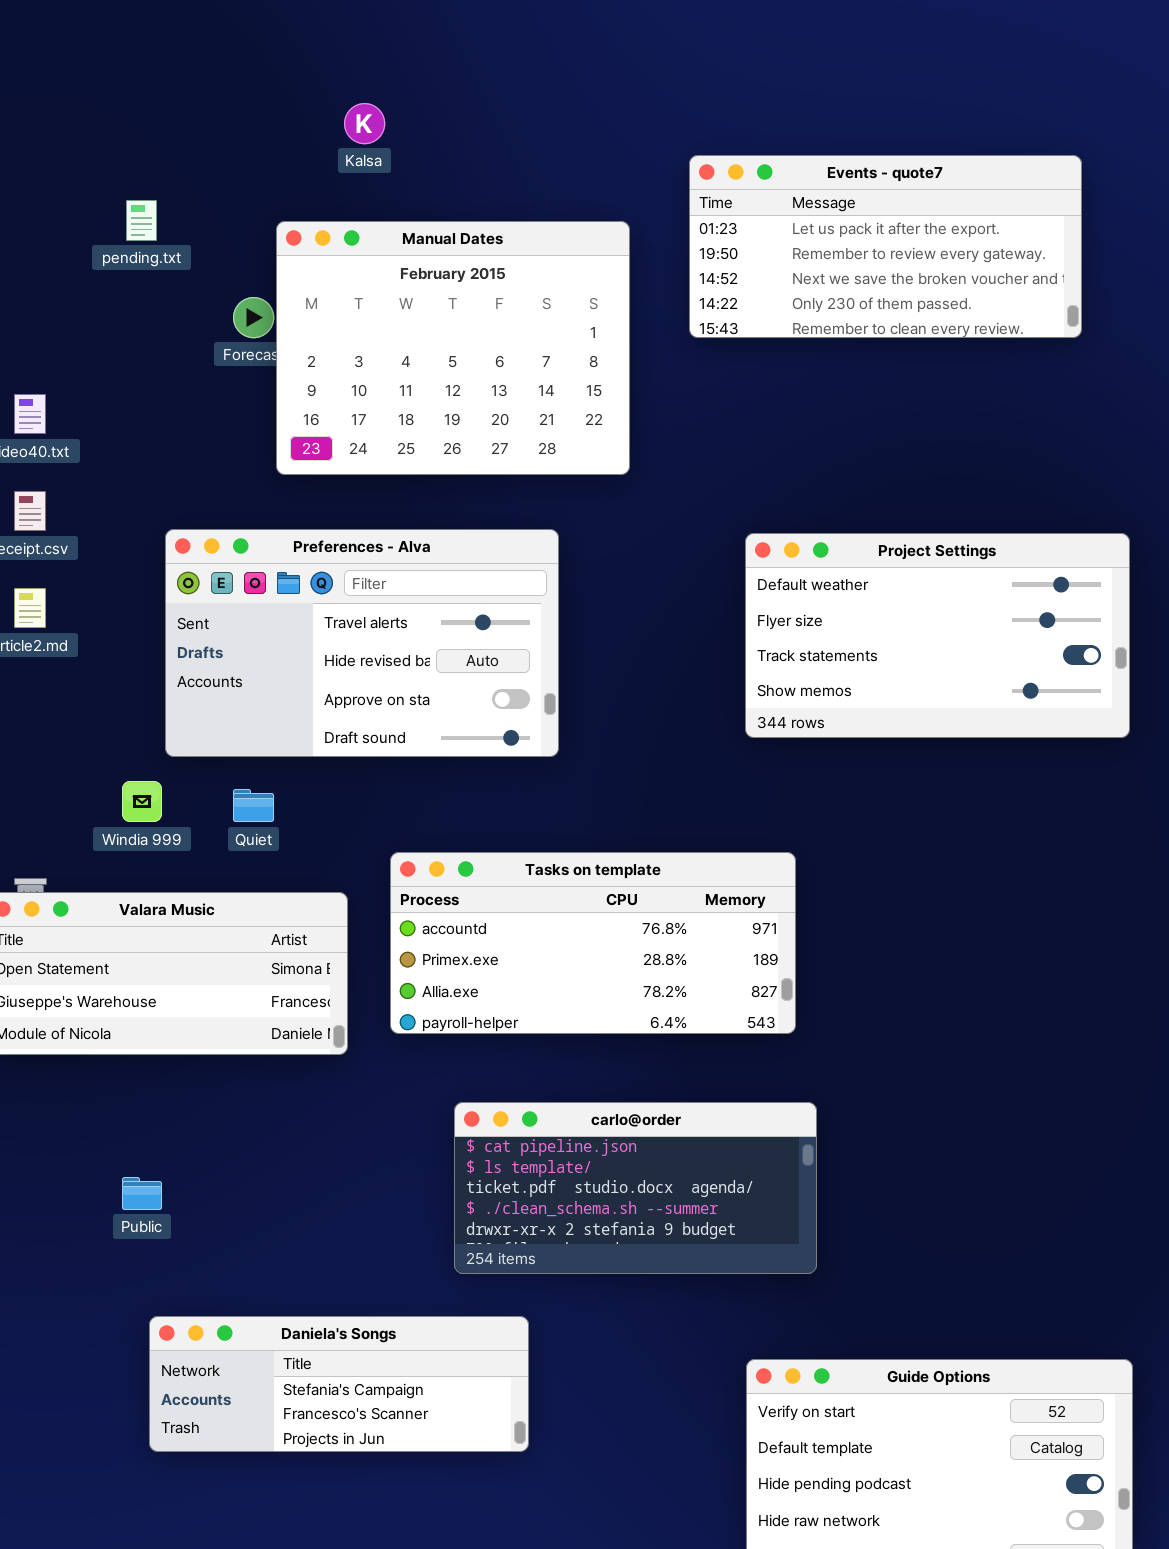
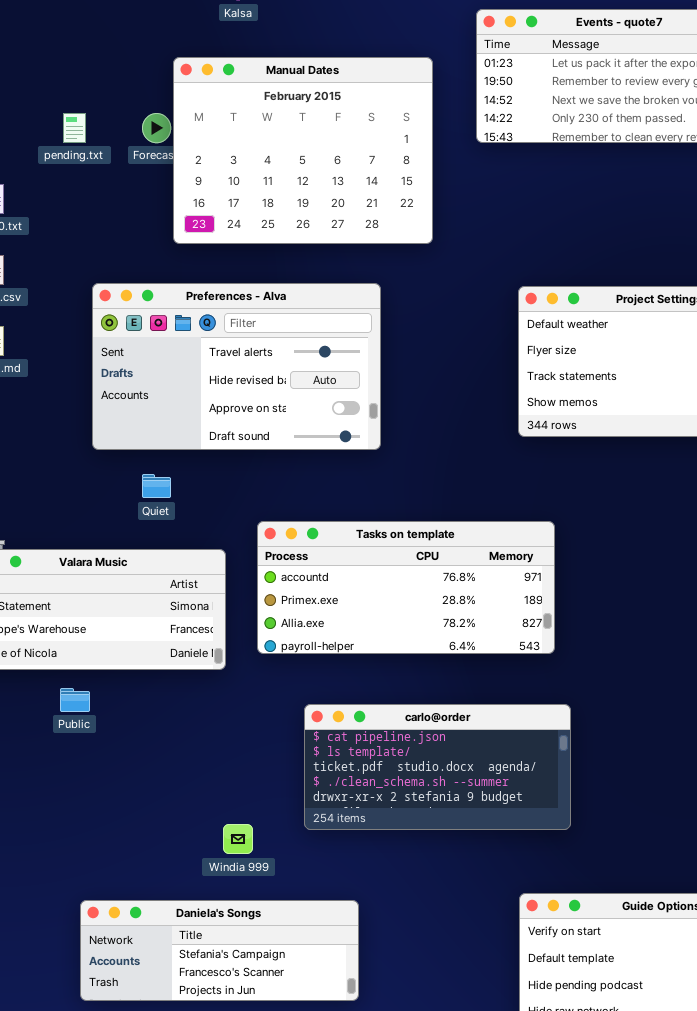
pending.txt: [126,200,157,241] -> [63,113,86,143], moved
Windia 999: [122,781,162,822] -> [223,824,253,854], moved
Public: [122,1177,162,1210] -> [60,688,90,712], moved
Daniela's Songs: [149,1316,529,1452] -> [80,900,359,1001], moved

